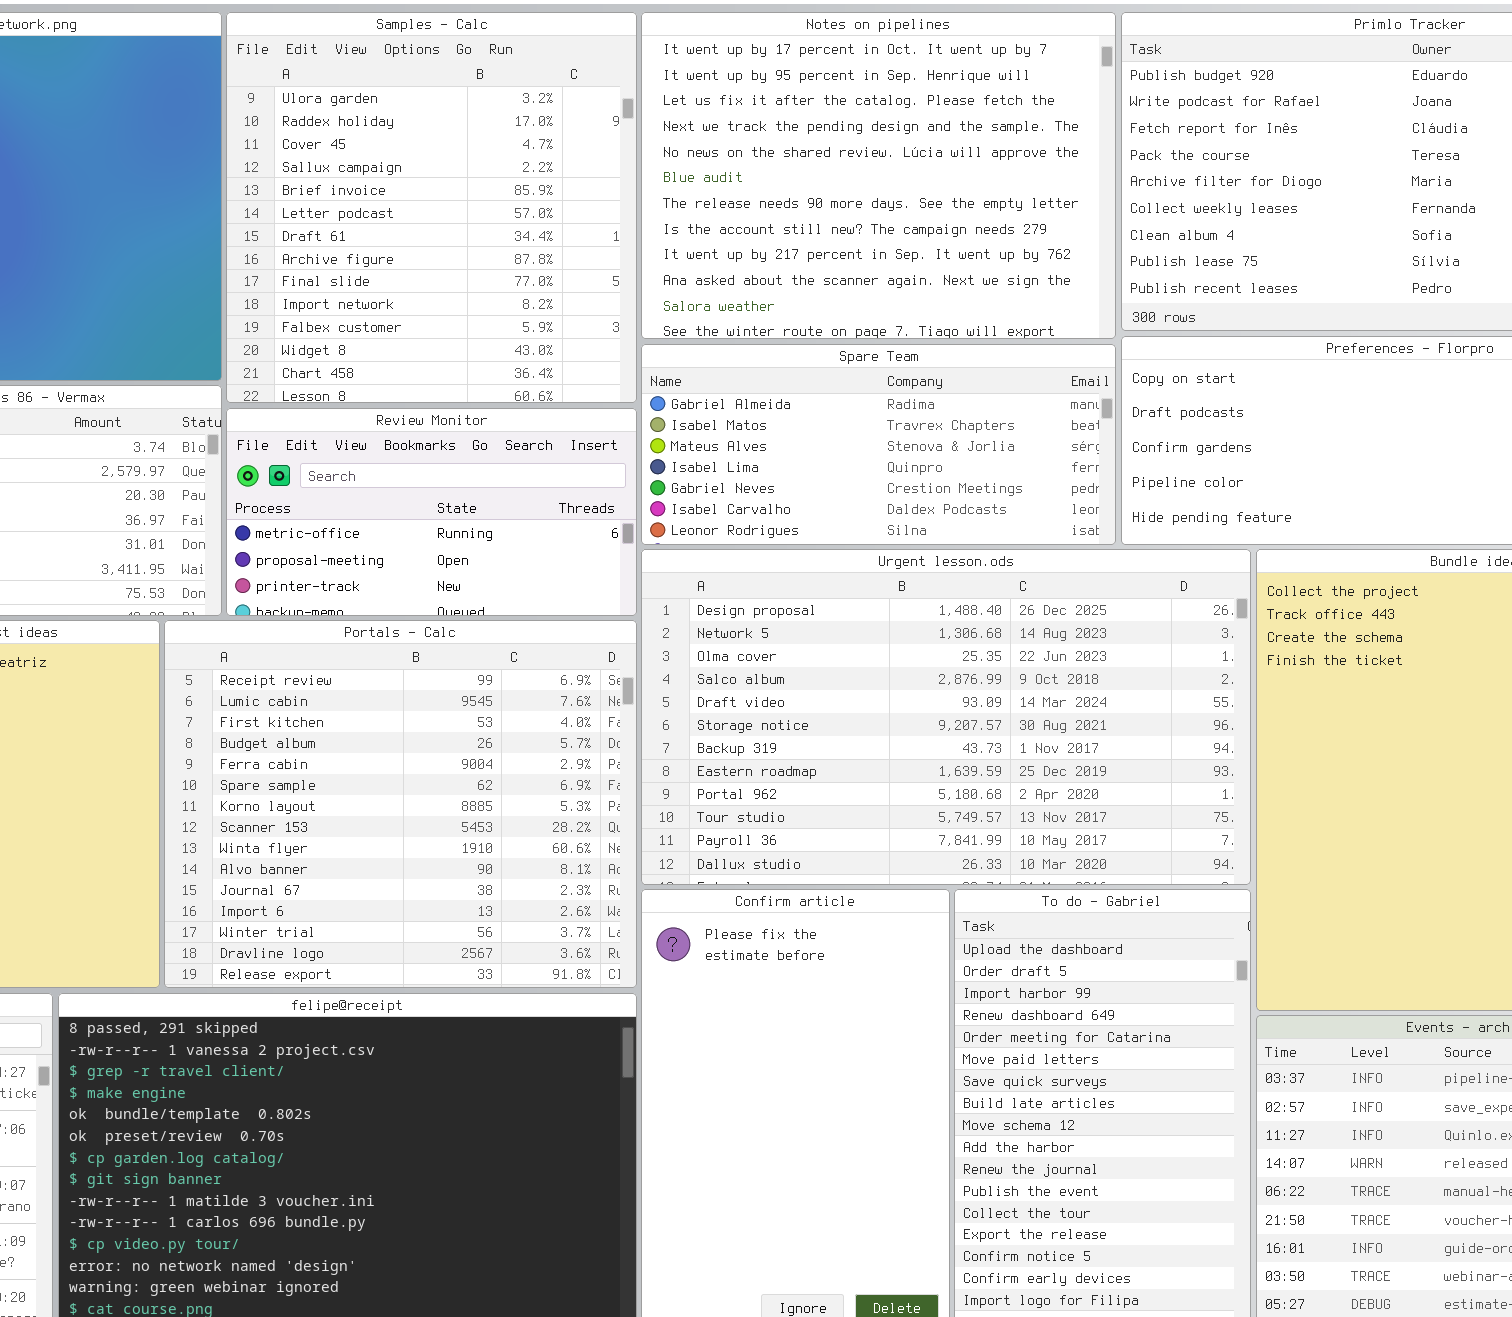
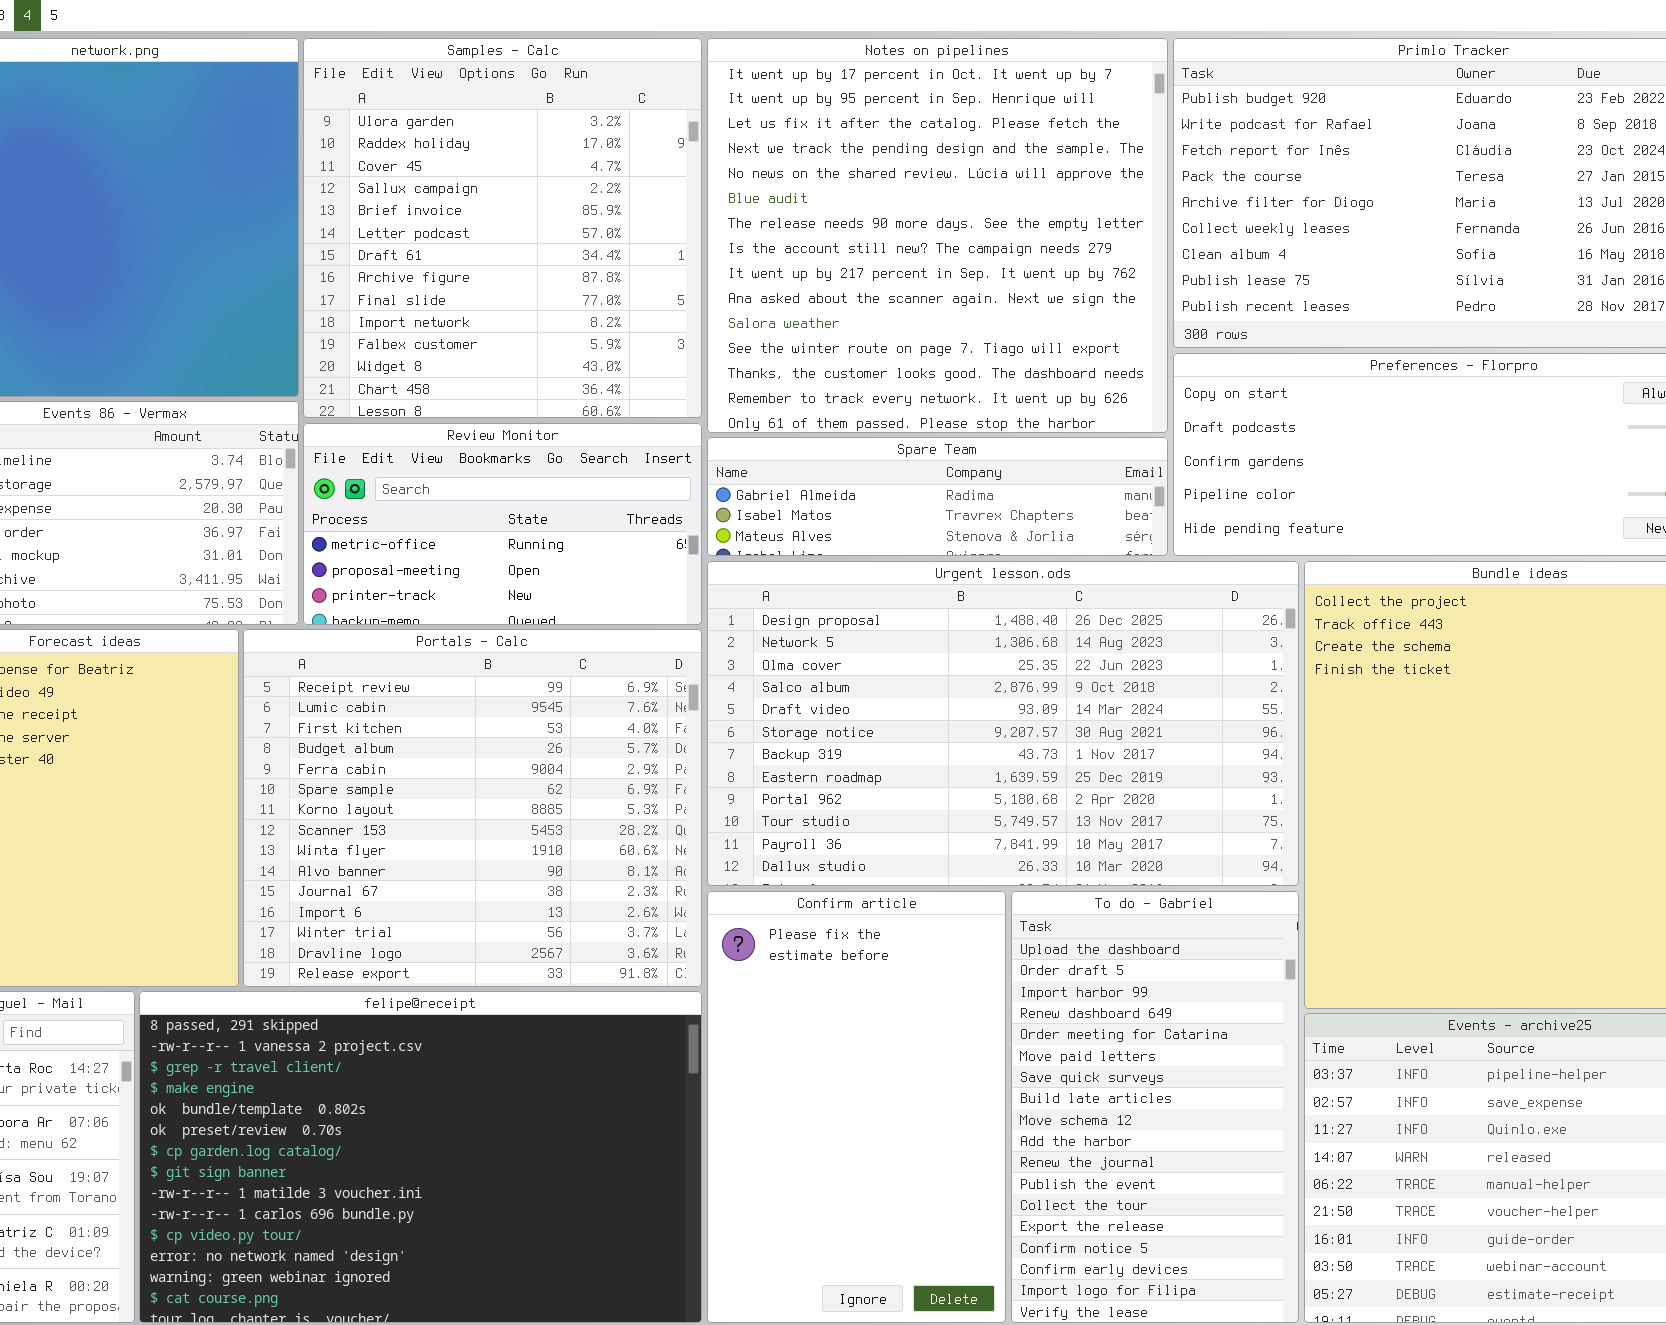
Notes on pipelines: [641,12,1116,339] -> [707,38,1168,433], resized
Spare Team: [641,344,1116,545] -> [707,437,1168,556], resized

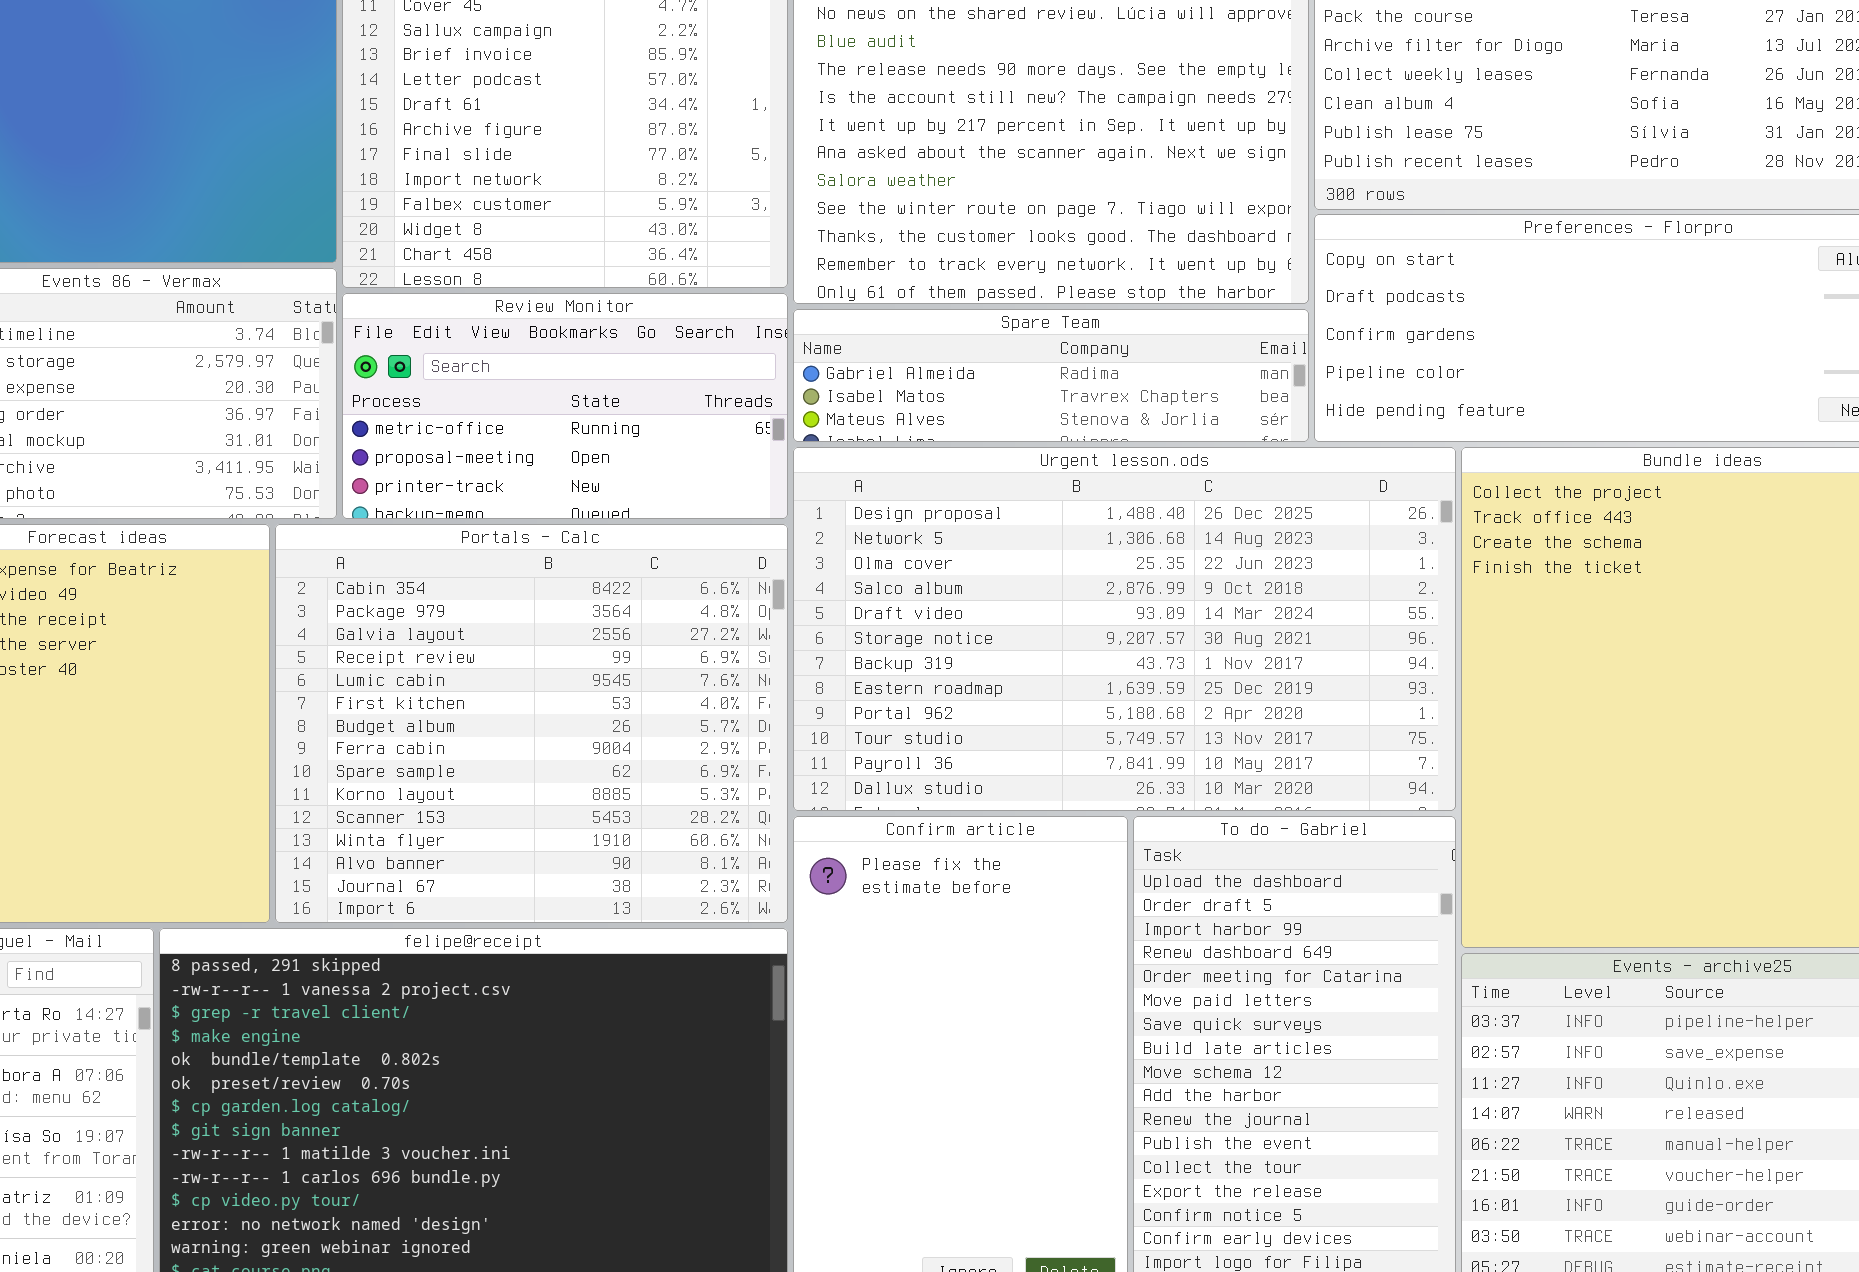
Portals - Calc: [243,629,702,987] -> [275,524,788,923], scrolled up 3 rows

